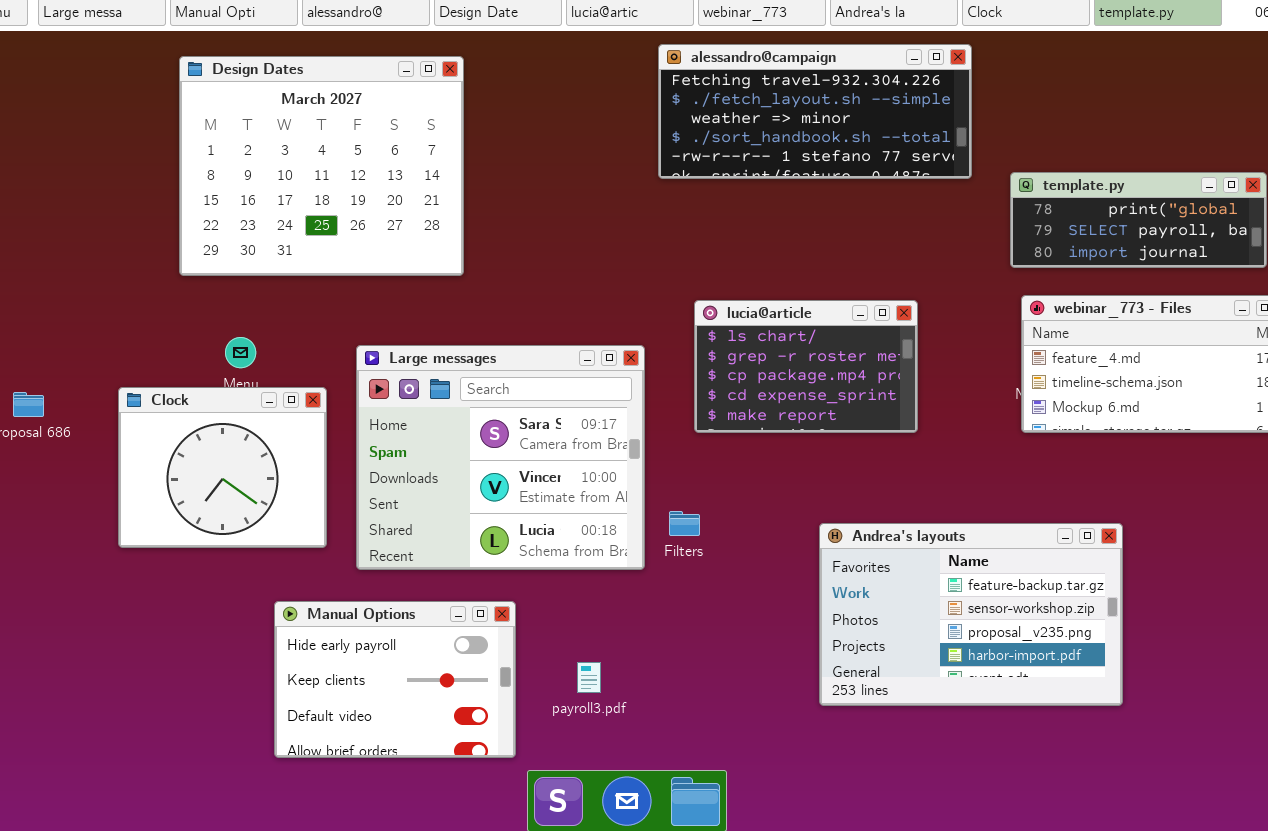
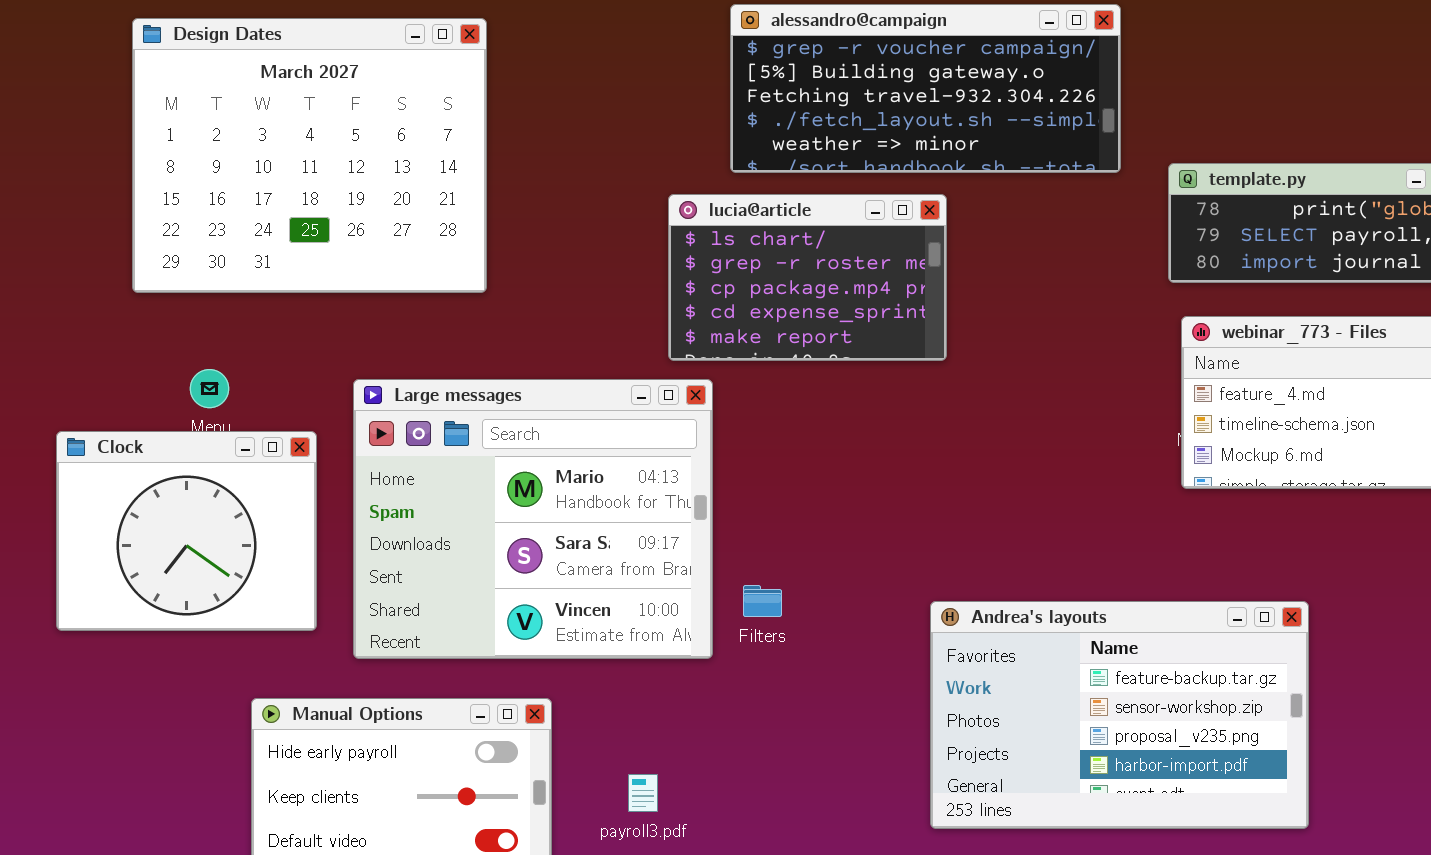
alessandro@campaign: [658,44,972,179] -> [730,4,1121,173], scrolled up 2 rows
lucia@article: [694,300,918,433] -> [668,194,947,361], moved
Large messages: [356,345,645,570] -> [353,379,713,659], scrolled up 1 row

